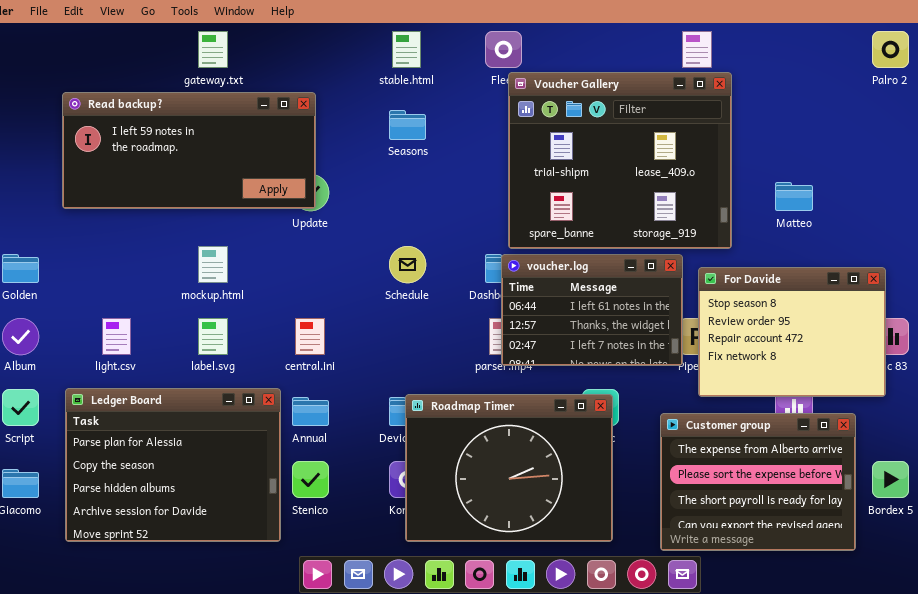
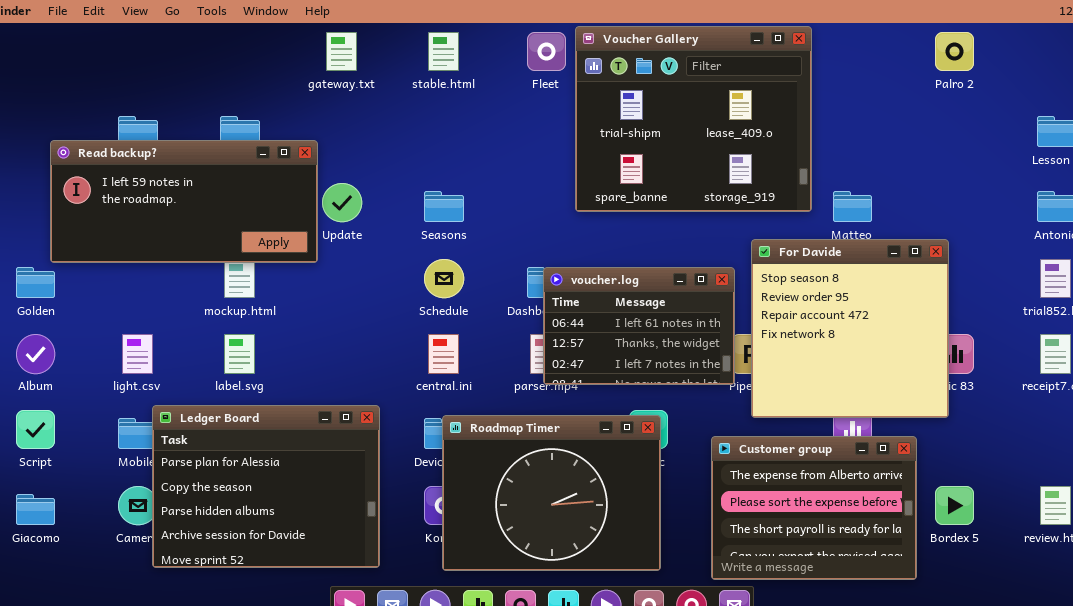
gateway.txt: [198,31,228,68] -> [326,32,357,71], moved
Voucher Gallery: [508,72,732,249] -> [575,26,812,212], moved
Read backup?: [62,92,316,209] -> [50,140,318,263], moved
Seasons: [389,110,426,140] -> [424,191,464,222], moved
For Davide: [698,267,886,397] -> [751,239,949,418], resized
central.ini: [295,318,325,355] -> [428,334,459,374], moved
Ledger Board: [65,388,281,542] -> [152,405,380,568], moved

